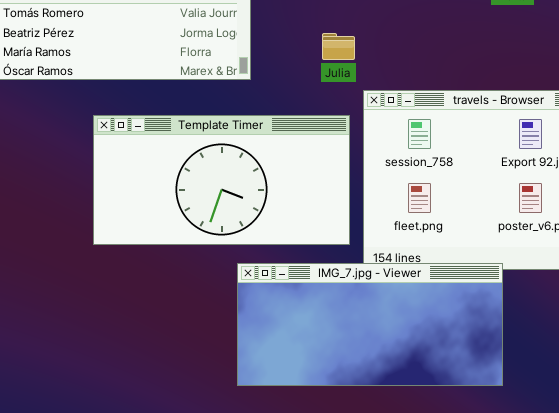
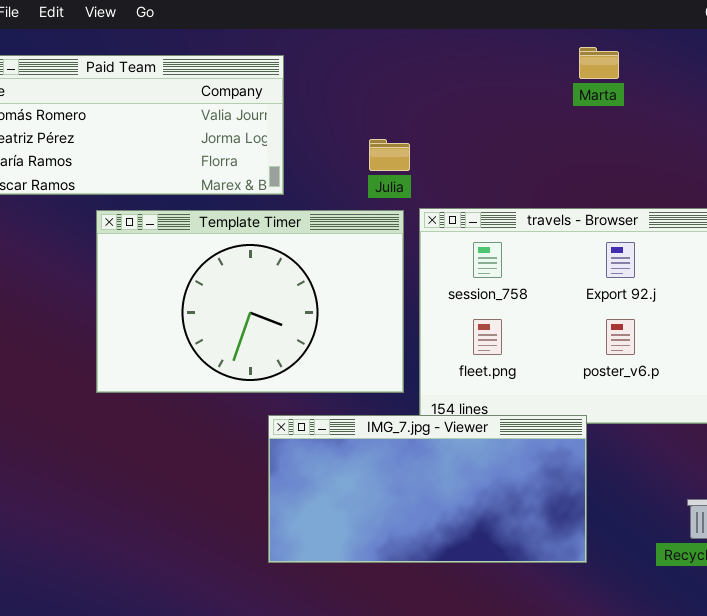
Template Timer: [93,115,350,245] -> [96,210,404,393], resized

